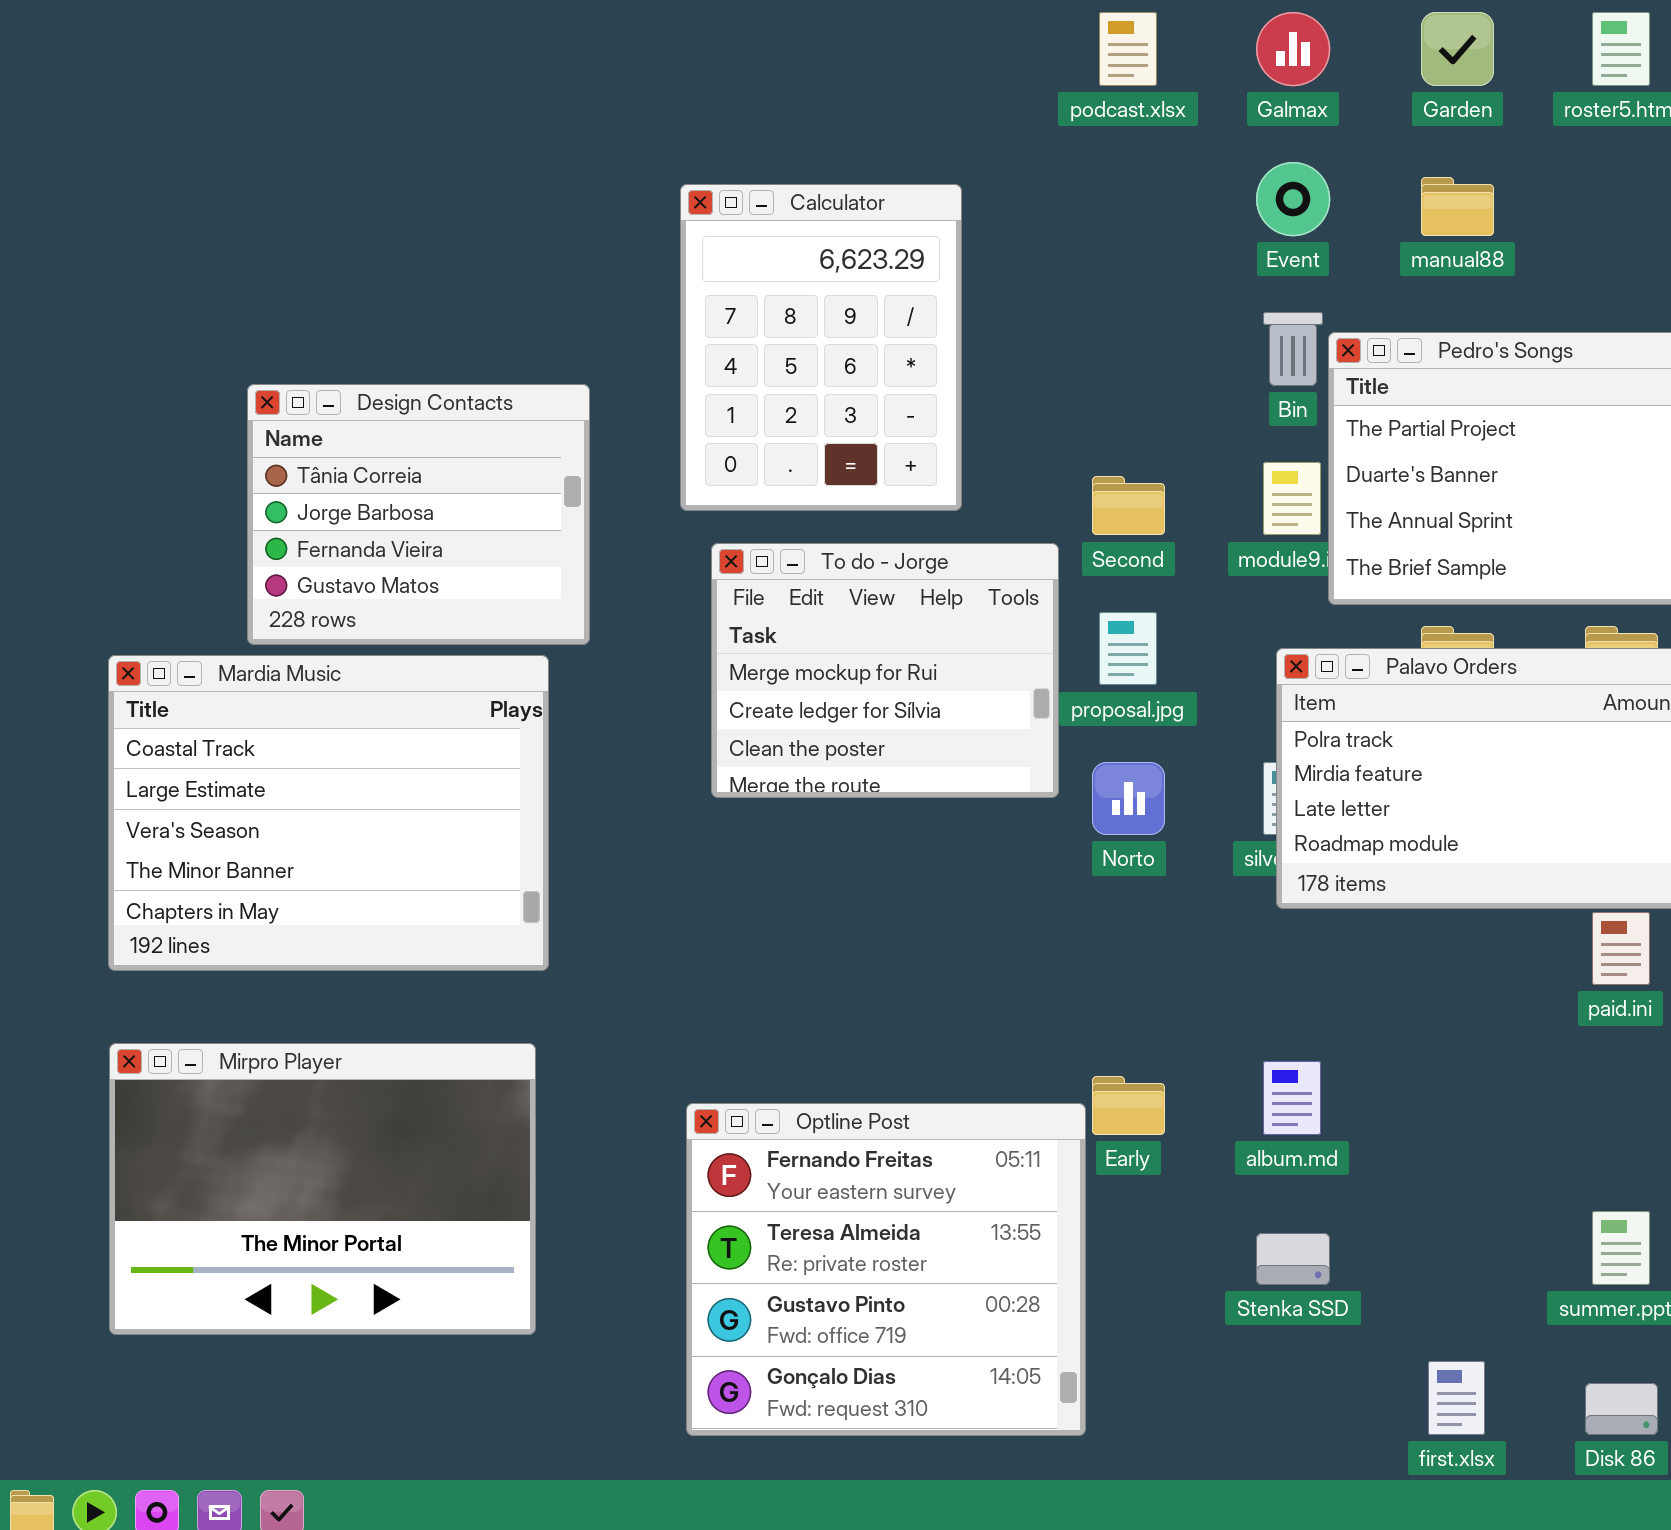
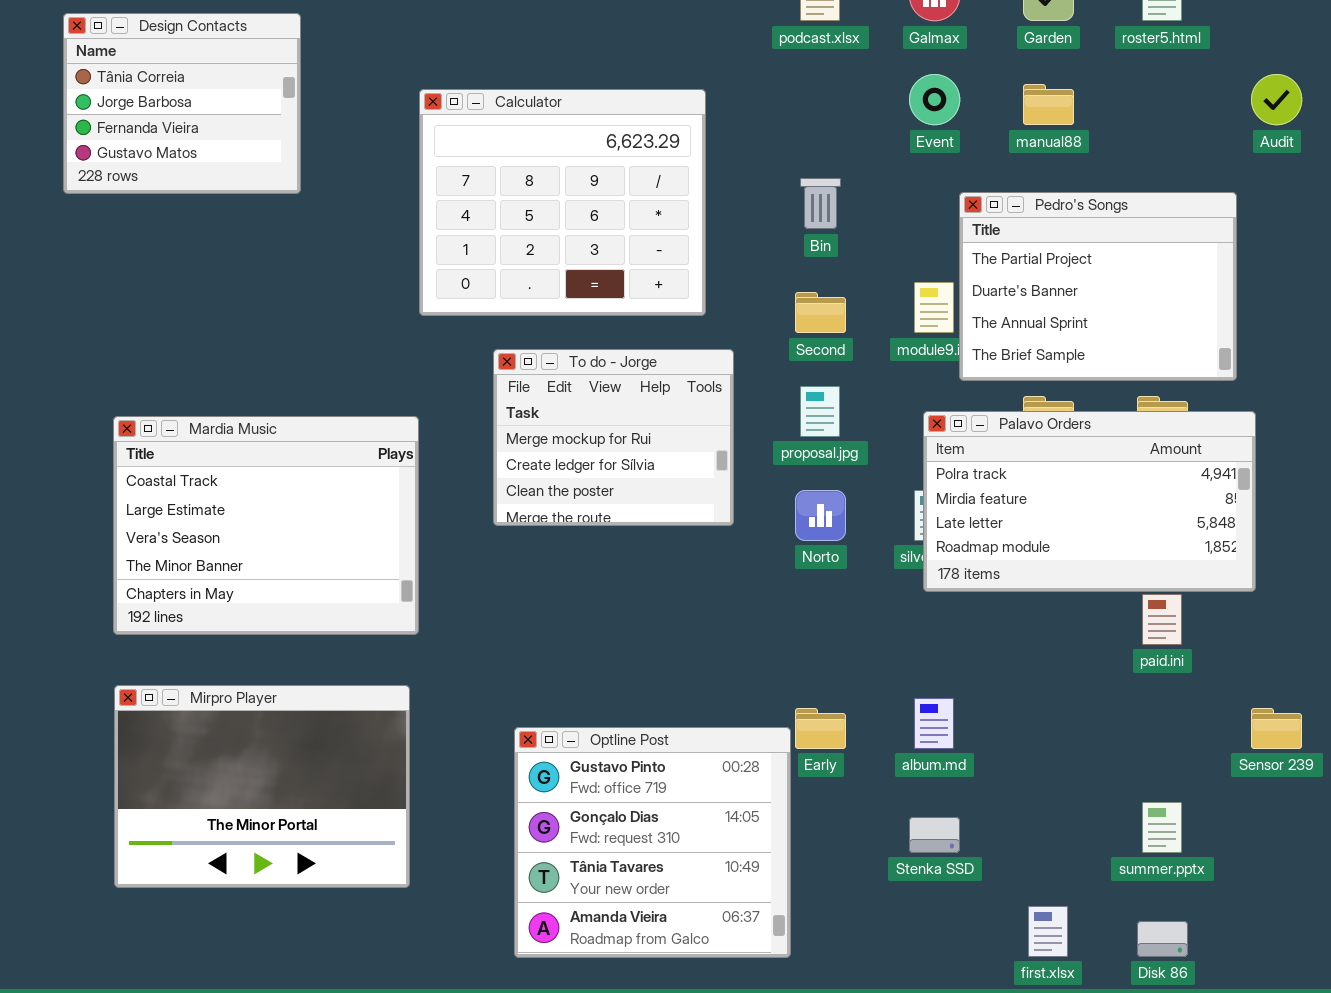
Calculator: [680,184,962,511] -> [419,89,706,316], resized
Bin: [1263,312,1323,386] -> [800,178,841,229], moved
Design Contacts: [247,384,590,645] -> [63,13,301,194], moved
To do - Jorge: [711,543,1059,798] -> [493,349,734,526], moved
Optline Post: [686,1103,1086,1436] -> [514,727,791,958], scrolled down 2 rows

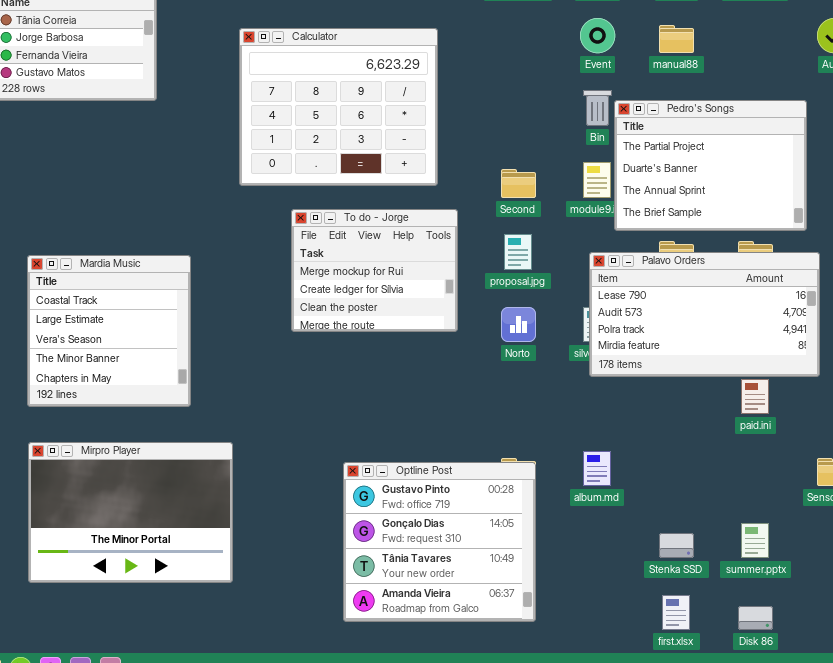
Bin: [800,178,841,229] -> [583,90,612,126], moved
Palavo Orders: [923,411,1256,592] -> [589,252,820,377], scrolled up 2 rows
Mardia Music: [113,416,419,635] -> [27,255,191,407], resized
Optline Post: [514,727,791,958] -> [343,462,536,622], moved
Stenka SSD: [909,817,960,853] -> [659,533,694,558], moved

